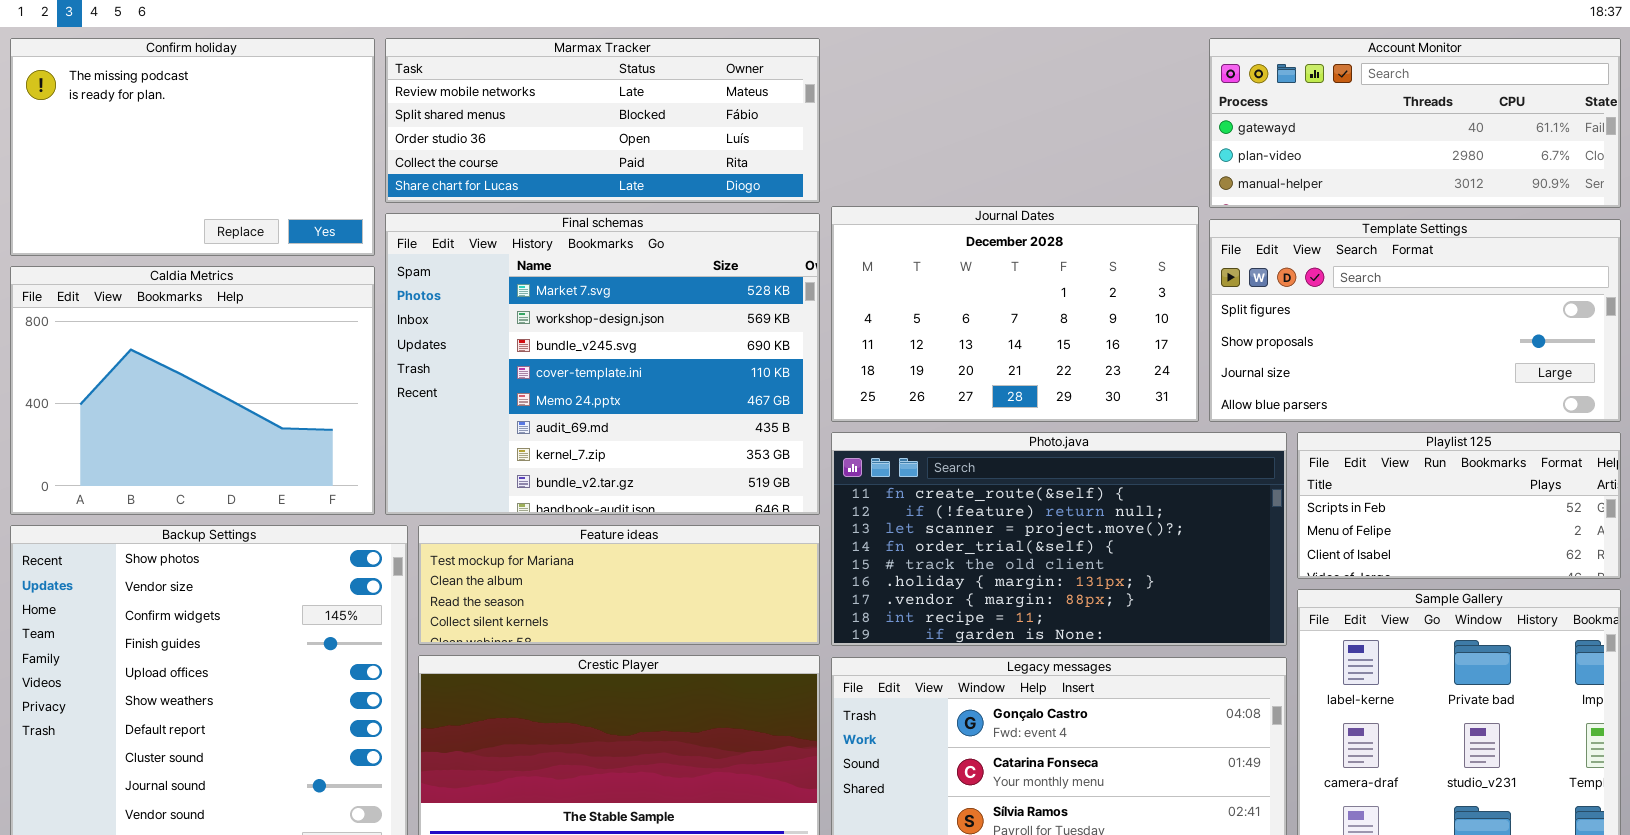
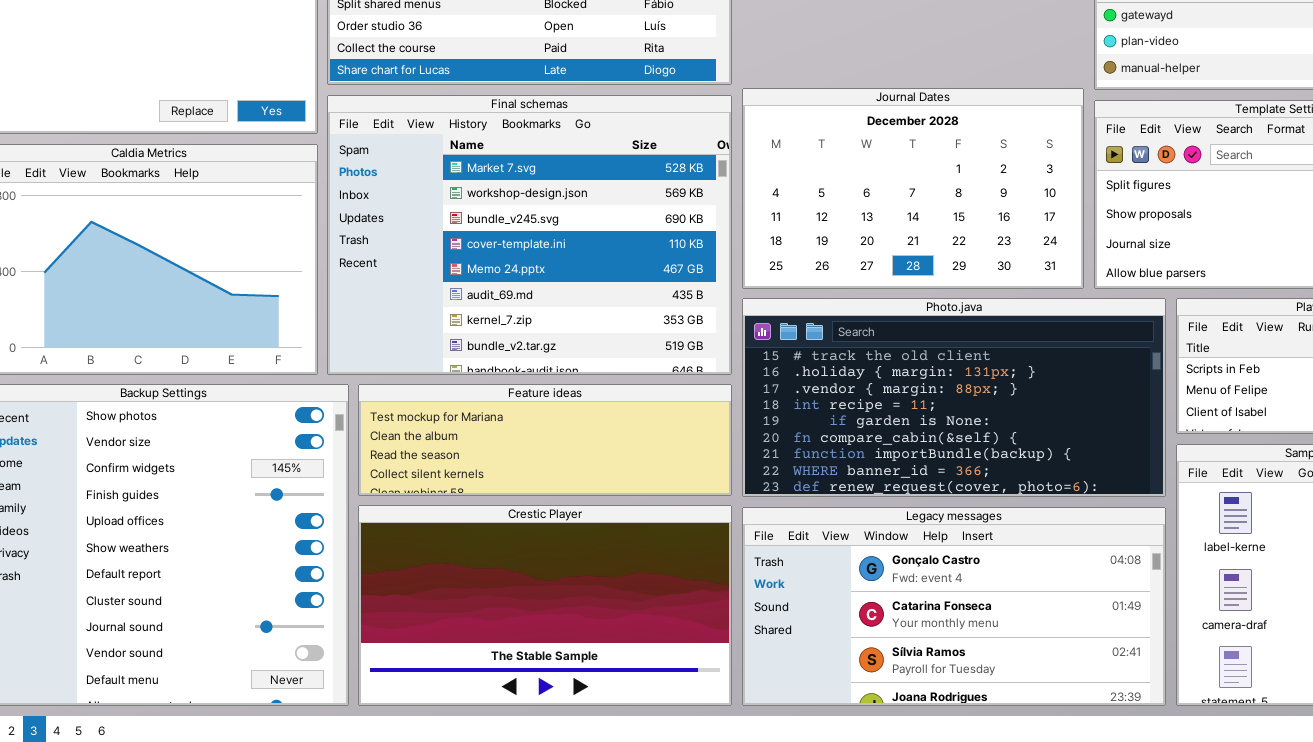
Photo.java: [831,432,1287,646] -> [742,298,1166,497], scrolled down 4 rows

